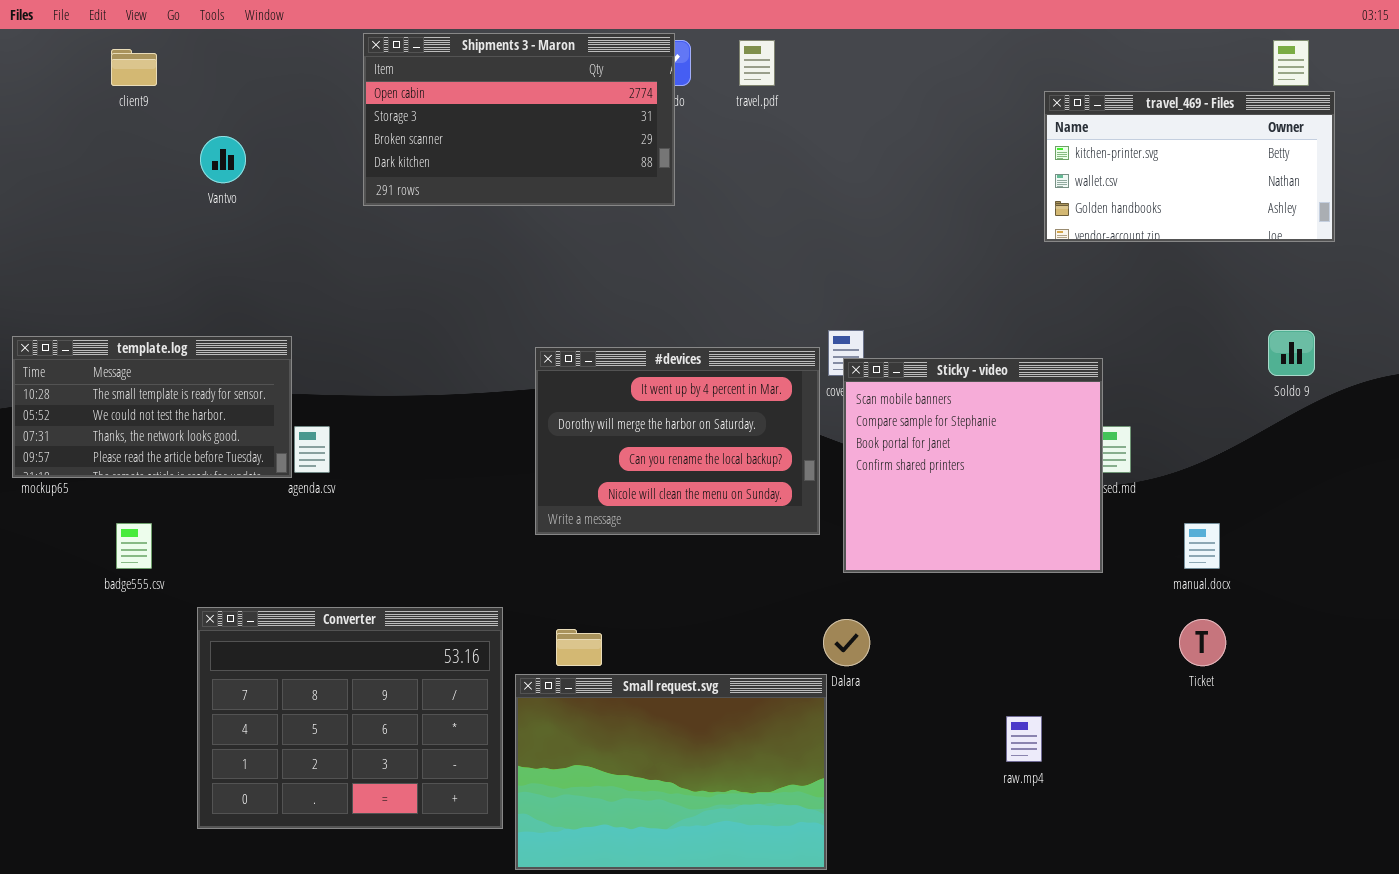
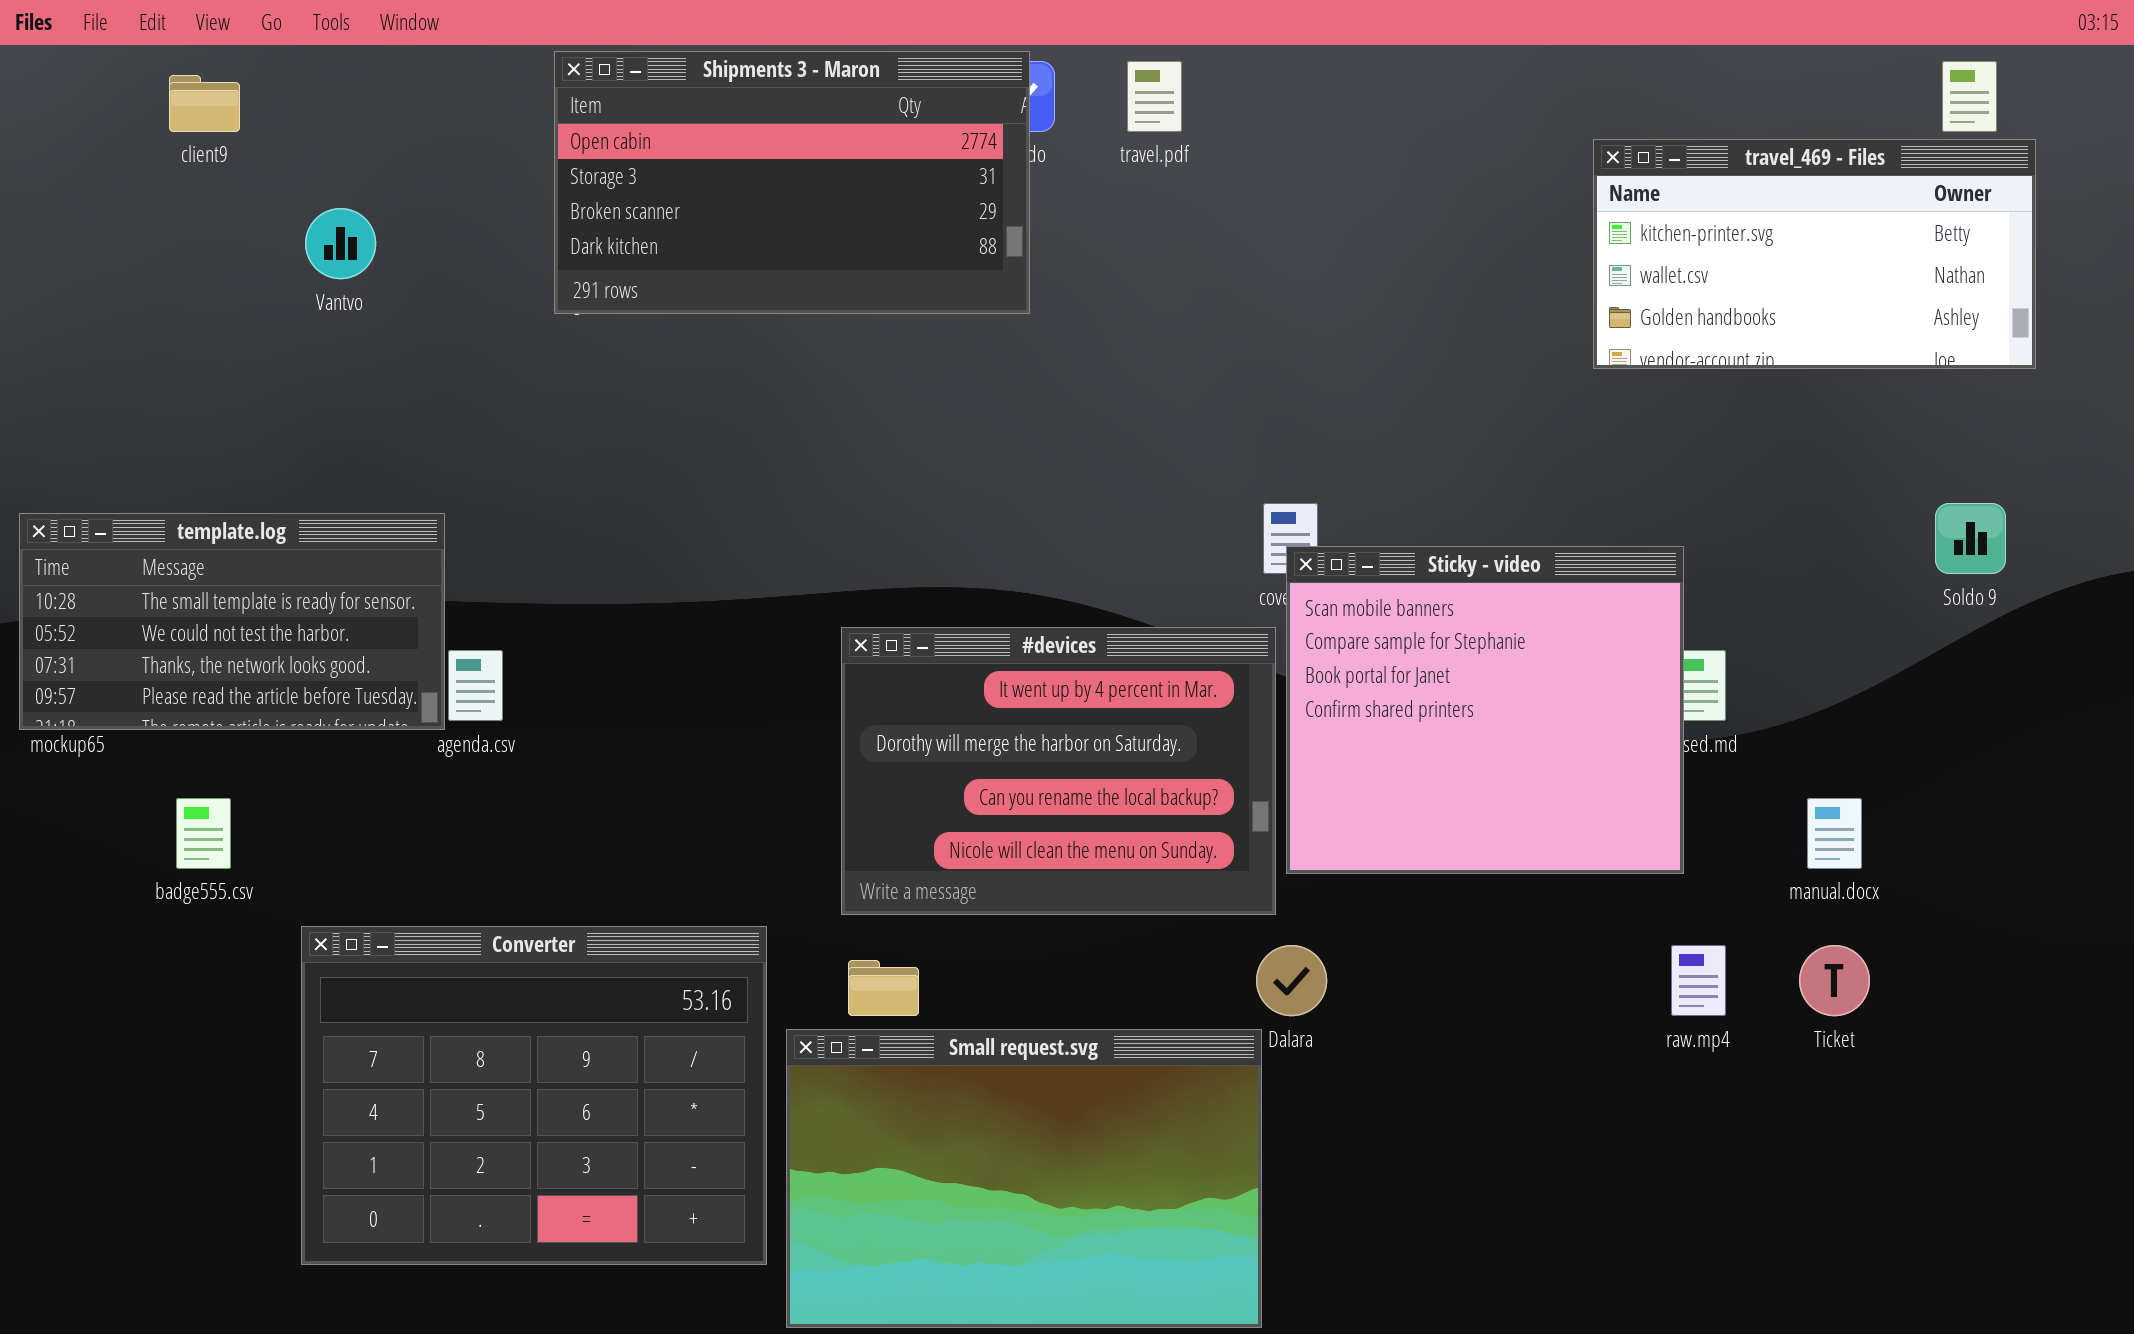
#devices: [535,347,820,535] -> [841,627,1276,915], moved
raw.mp4: [1006,716,1042,762] -> [1671,945,1726,1016], moved

